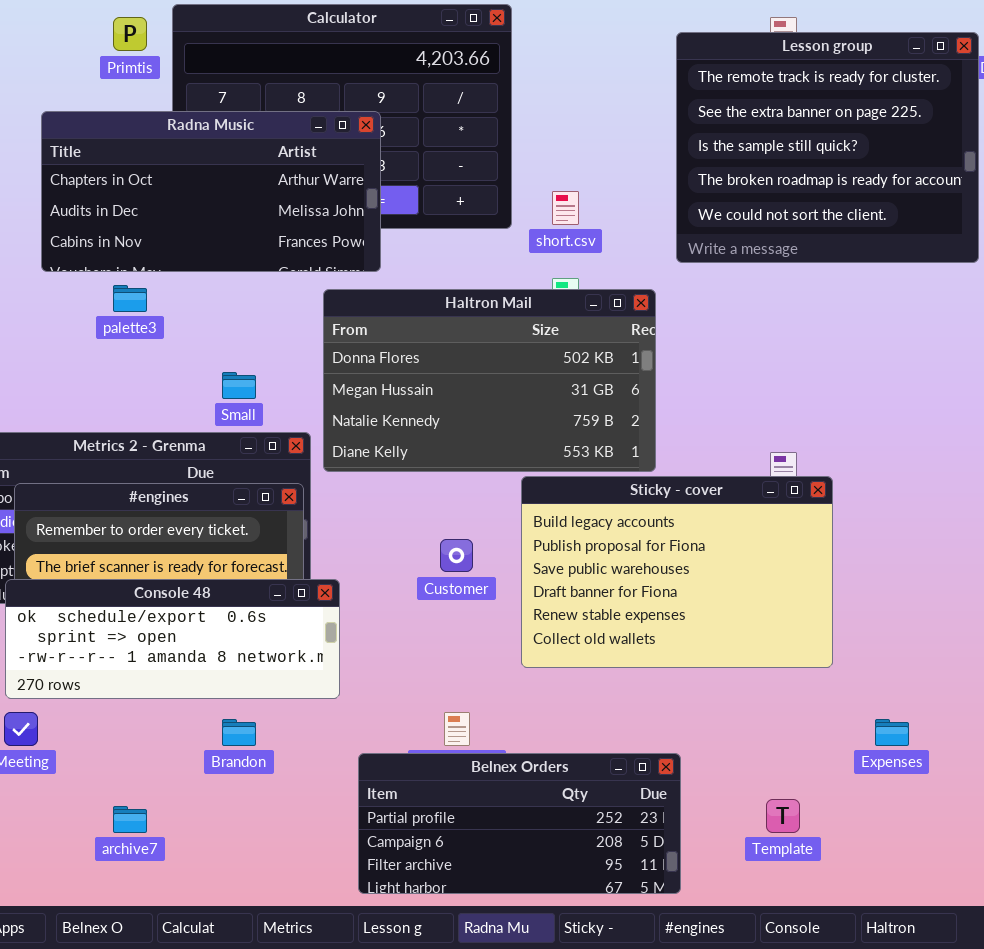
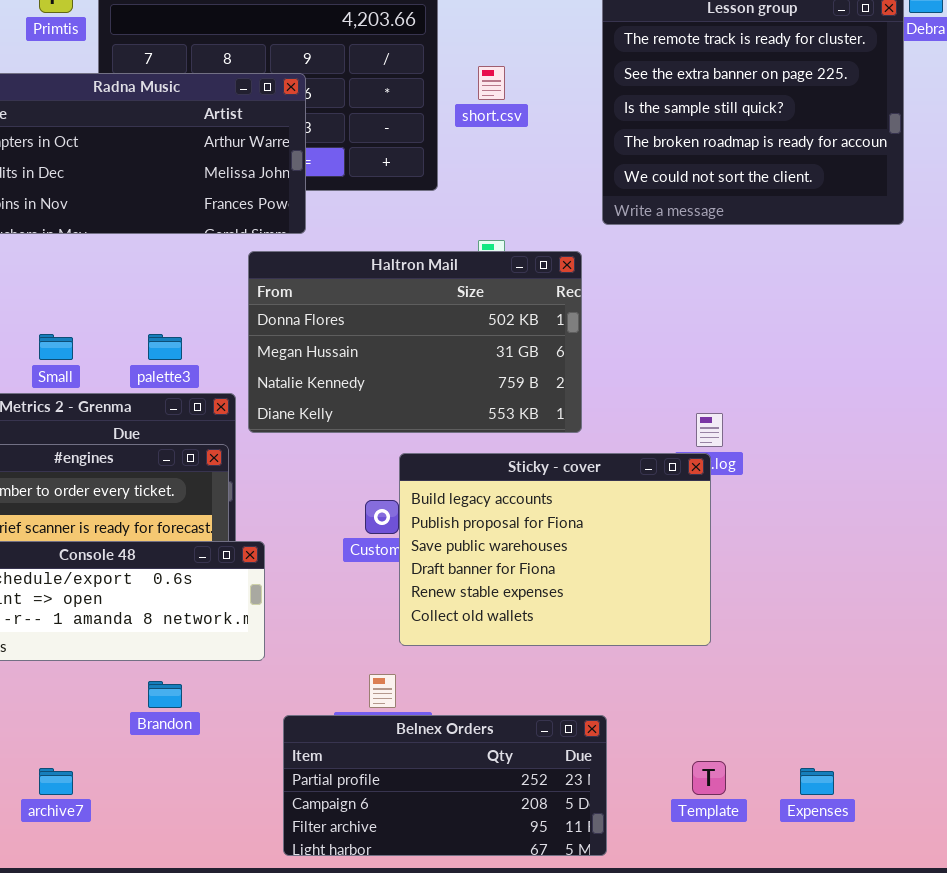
short.csv: [552,191,579,225] -> [478,66,505,100], moved
palette3: [113,285,147,312] -> [148,334,182,360], moved
Small: [222,372,256,399] -> [39,334,73,360], moved
Sticky - cover: [521,476,833,668] -> [399,453,711,646], moved
Expenses: [875,719,909,746] -> [800,768,834,795], moved

